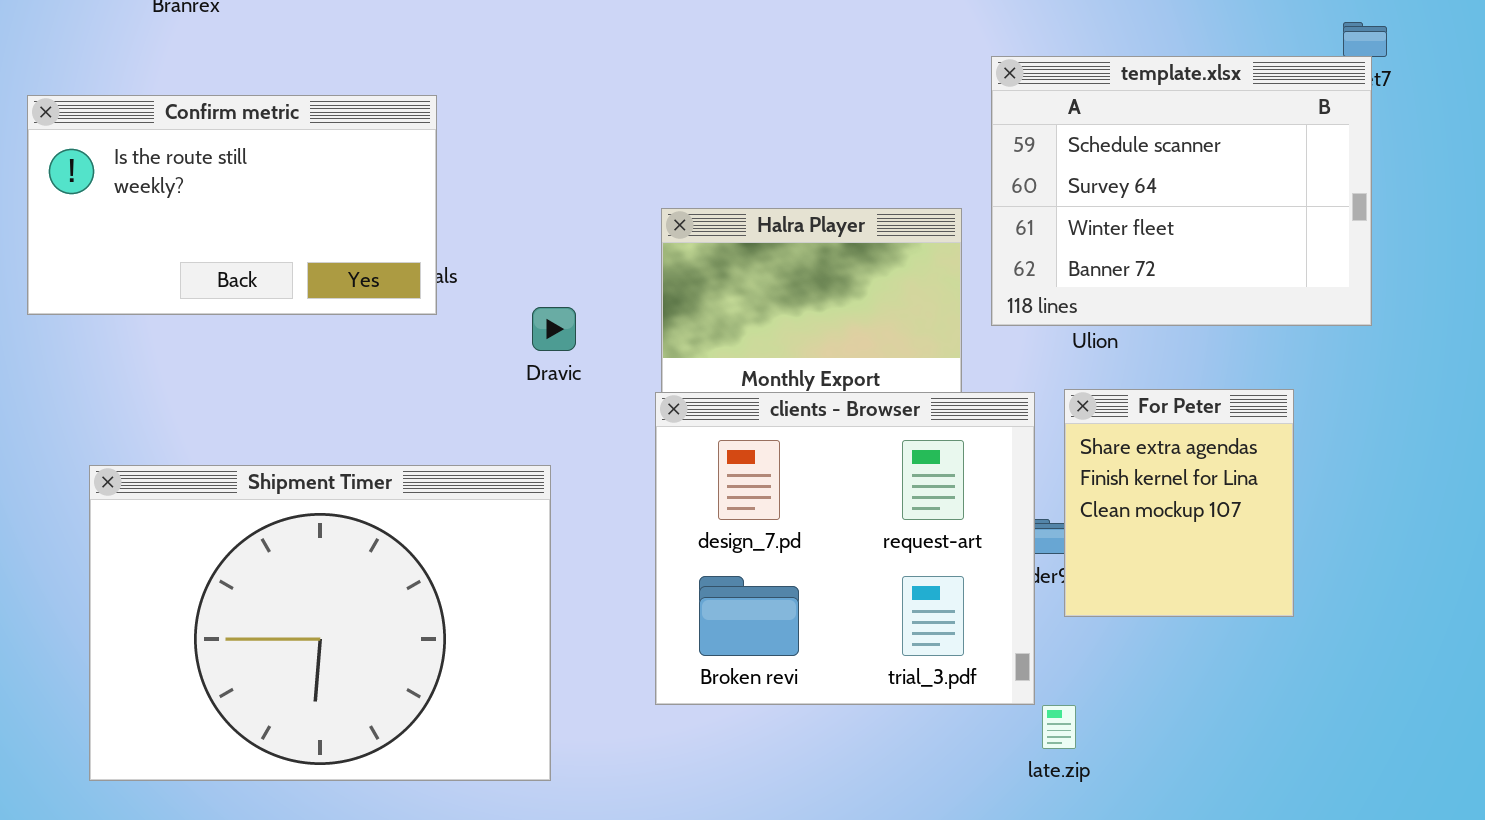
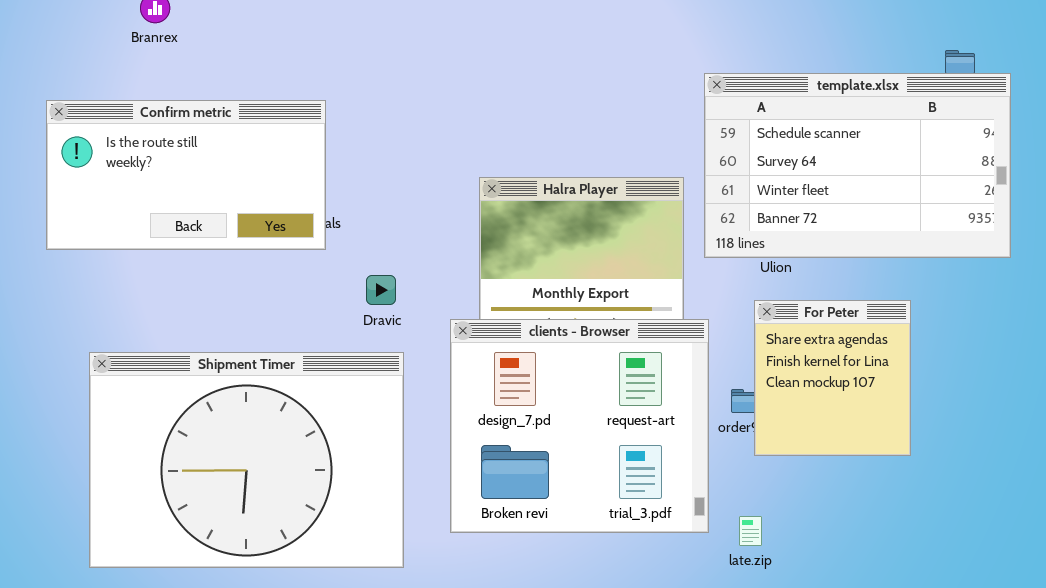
template.xlsx: [991,56,1372,326] -> [704,73,1011,258], resized
Dravic: [532,307,576,351] -> [366,275,396,305], moved
clients - Browser: [655,392,1035,705] -> [450,319,709,533], moved

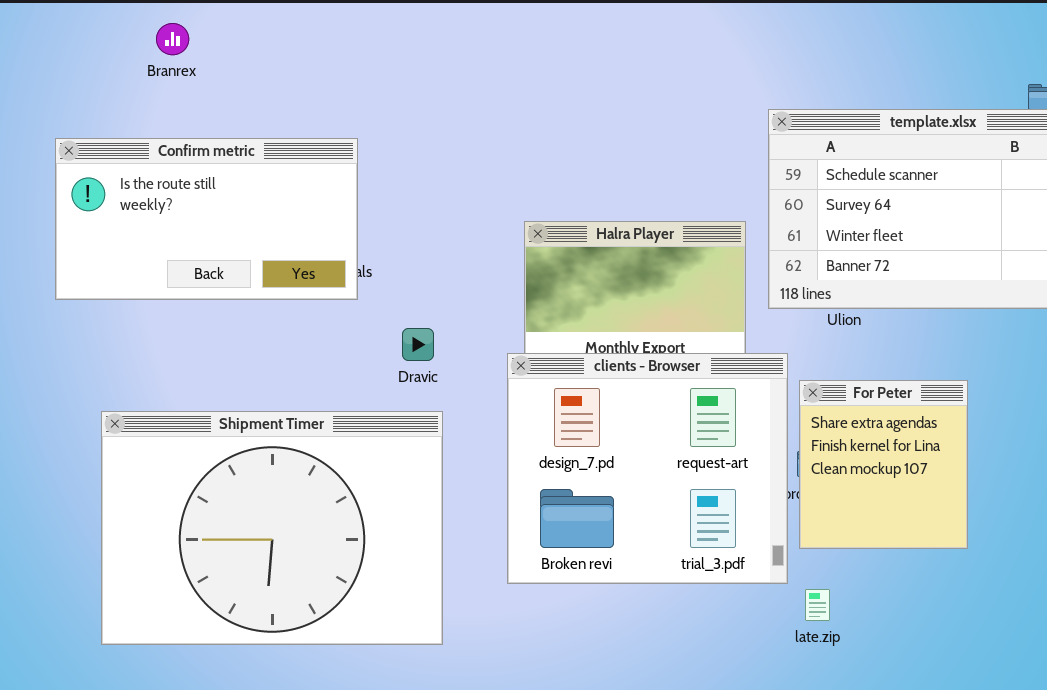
For Peter: [754,300,911,456] -> [799,380,968,549], moved
clients - Browser: [450,319,709,533] -> [507,353,788,584], moved

